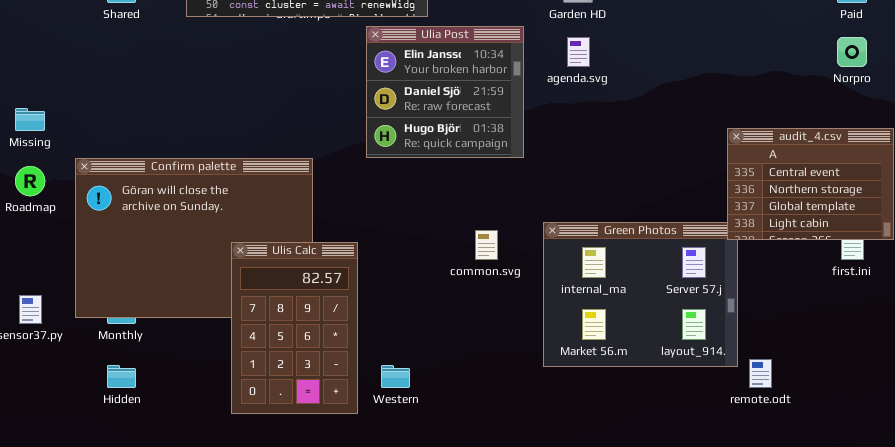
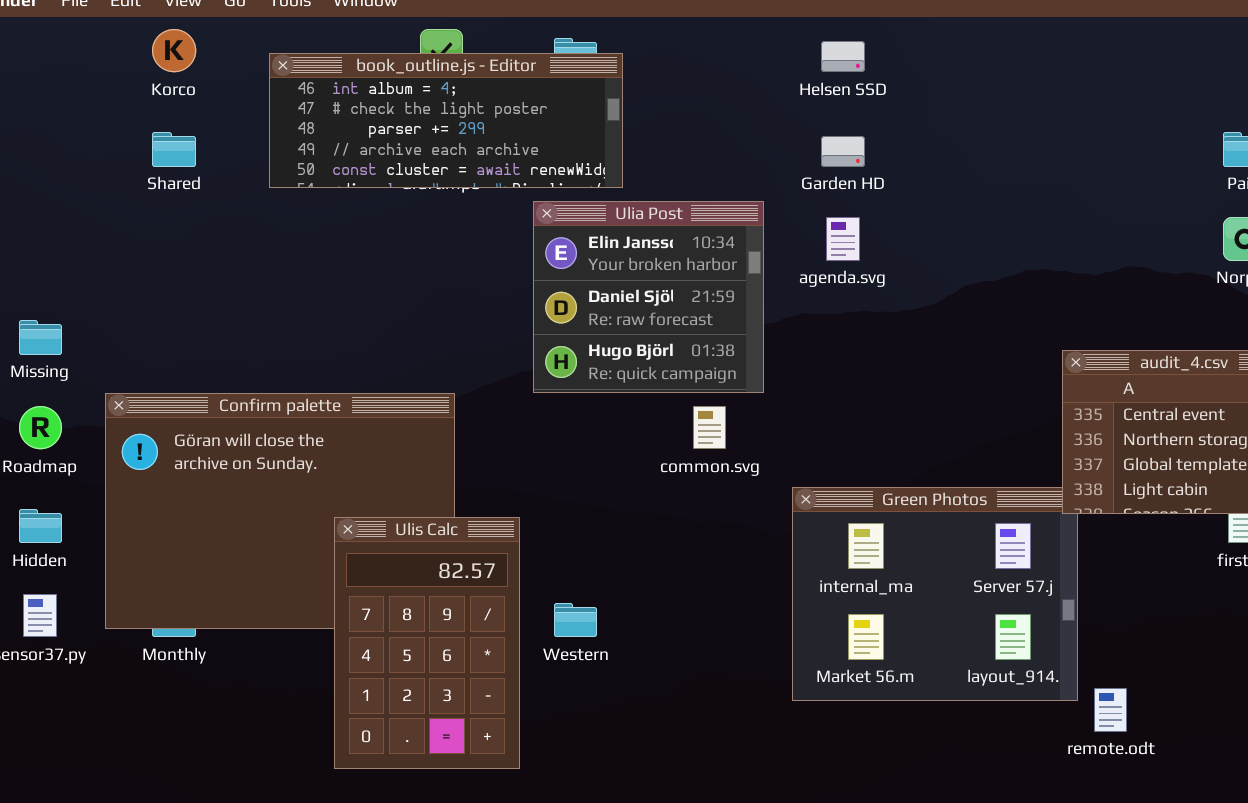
common.svg: [475,230,498,260] -> [693,406,726,449], moved
Hidden: [107,365,136,388] -> [19,509,62,543], moved
Western: [381,365,410,388] -> [554,603,597,637], moved

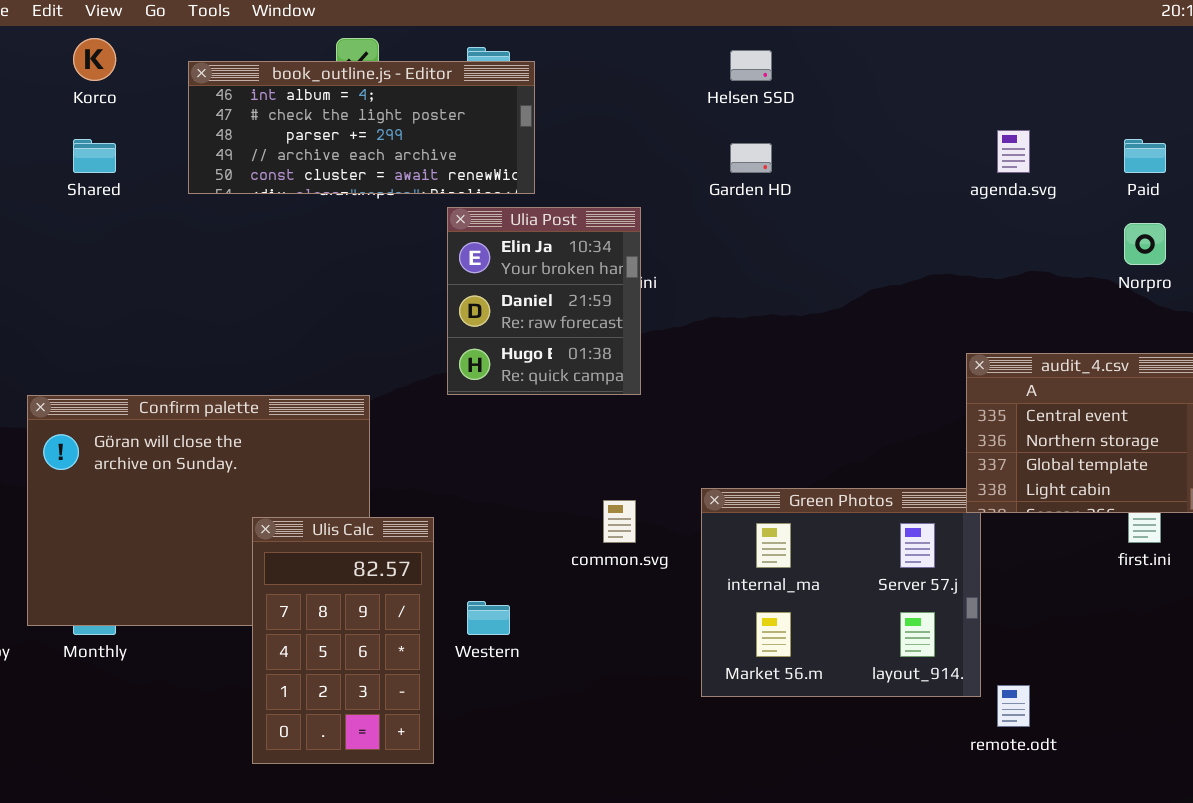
Ulia Post: [533,201,764,393] -> [447,207,641,395], resized
agenda.svg: [826,217,860,261] -> [997,130,1030,173], moved
common.svg: [693,406,726,449] -> [603,500,636,543], moved

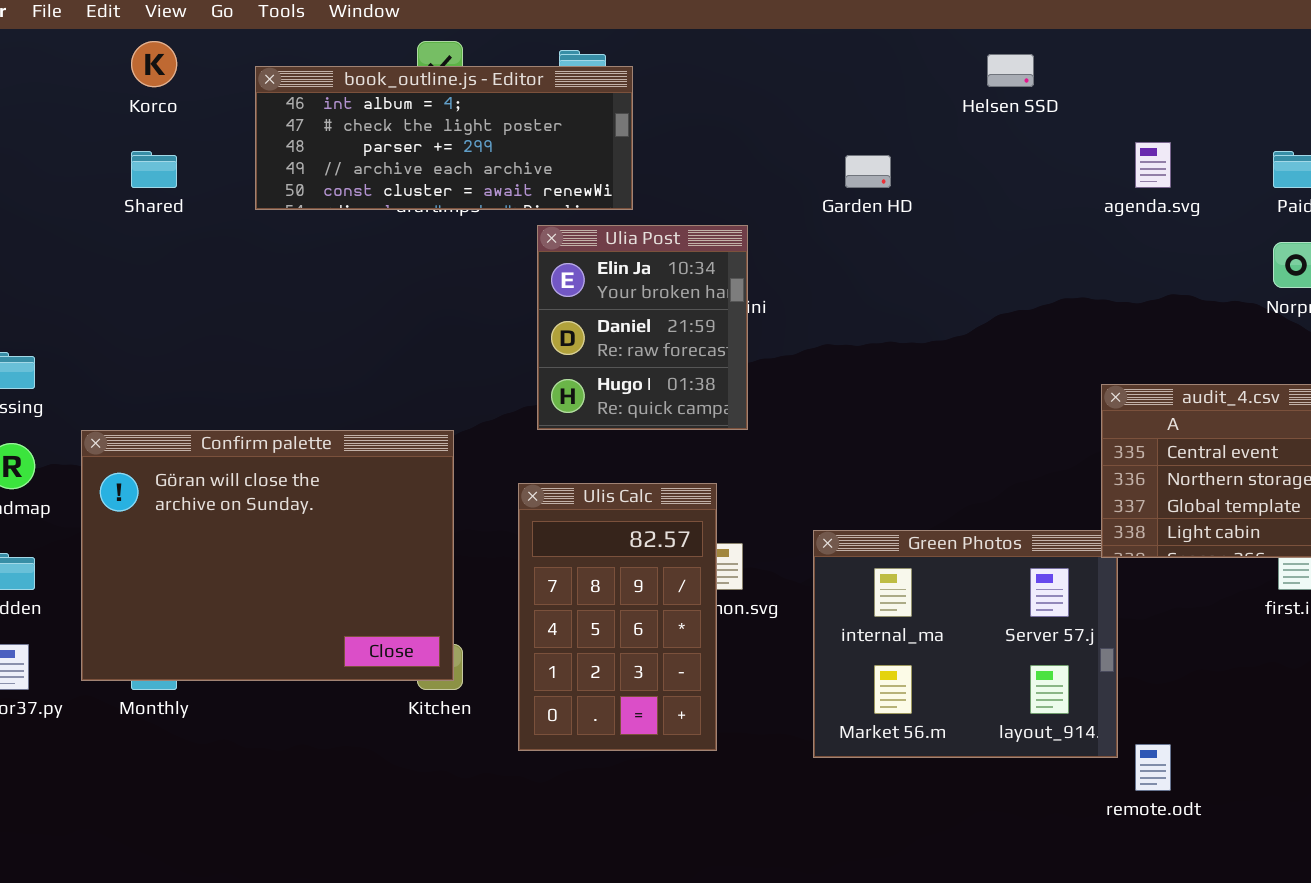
Helsen SSD: [730,50,772,81] -> [987,54,1034,87], moved
Ulis Calc: [252,517,434,764] -> [518,483,717,751], moved

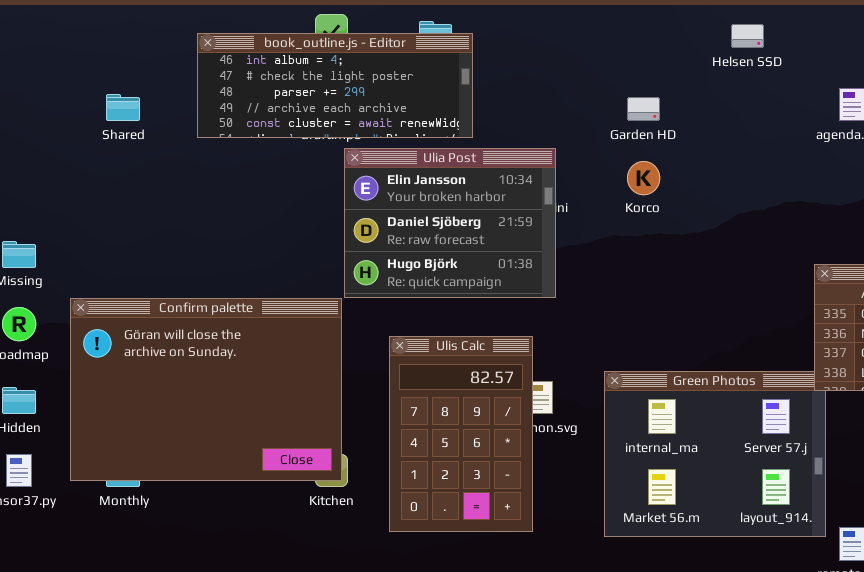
Korco: [131,41,177,87] -> [627,161,660,195], moved
Ulia Post: [537,225,748,430] -> [344,148,556,298], resized

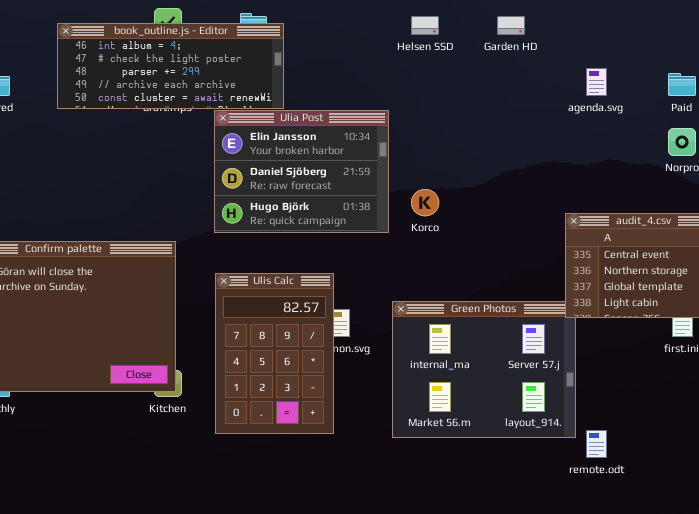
Helsen SSD: [731,24,764,48] -> [411,16,439,35], moved
Garden HD: [627,97,660,121] -> [497,16,525,35], moved
Ulia Post: [344,148,556,298] -> [214,110,389,233], moved
Korco: [627,161,660,195] -> [411,189,439,216], moved

